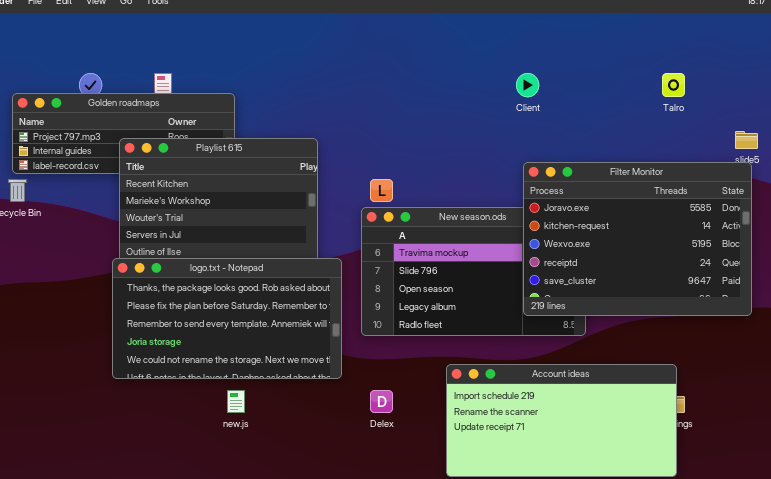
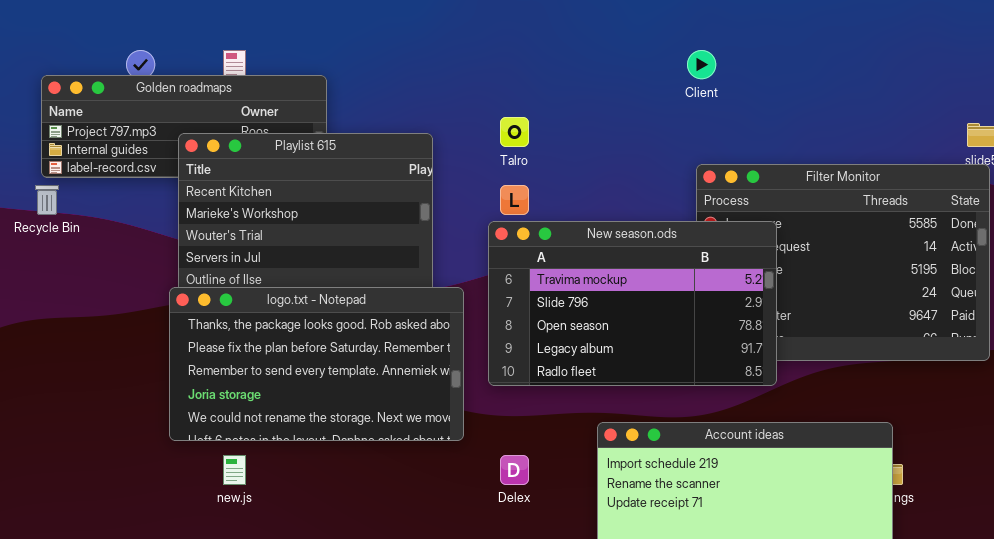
Talro: [662,73,685,97] -> [500,117,529,147], moved
New season.ods: [361,207,586,336] -> [488,221,777,386], raised
new.js: [227,390,245,413] -> [223,455,246,485], moved

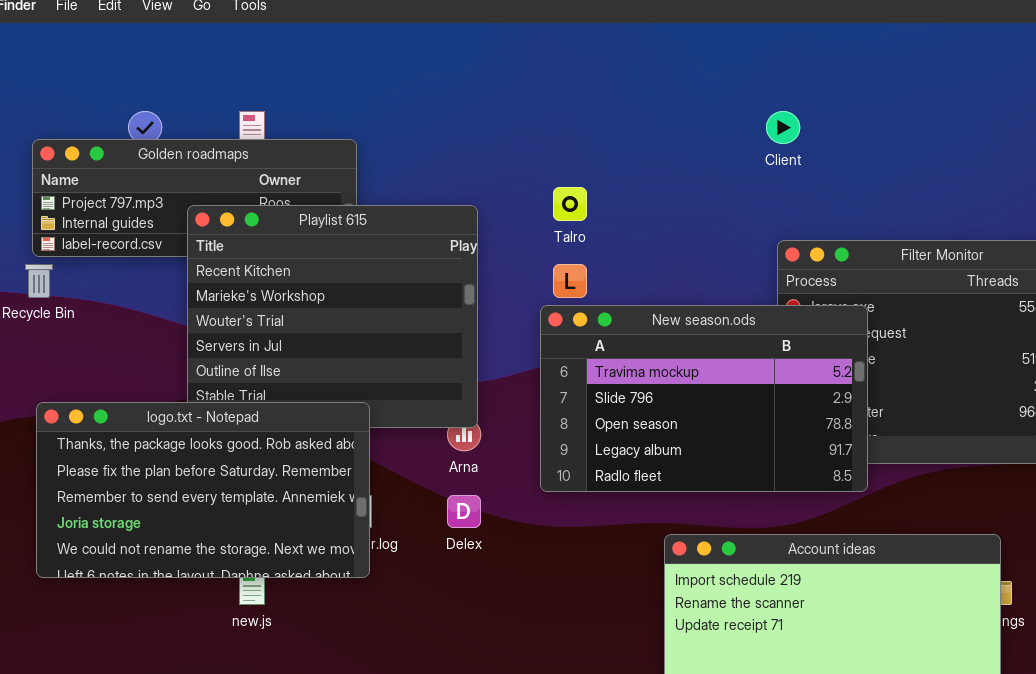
logo.txt - Notepad: [169,287,464,441] -> [36,402,370,578], moved
Delex: [500,455,529,485] -> [447,495,481,528], moved

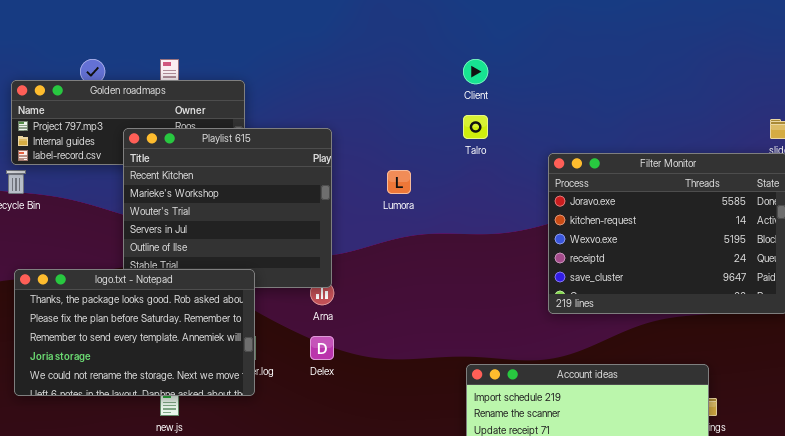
Client: [766,111,800,144] -> [463,59,488,84], moved
Talro: [553,187,587,221] -> [463,115,488,139], moved
New season.ods: [540,305,868,492] -> none, closed

